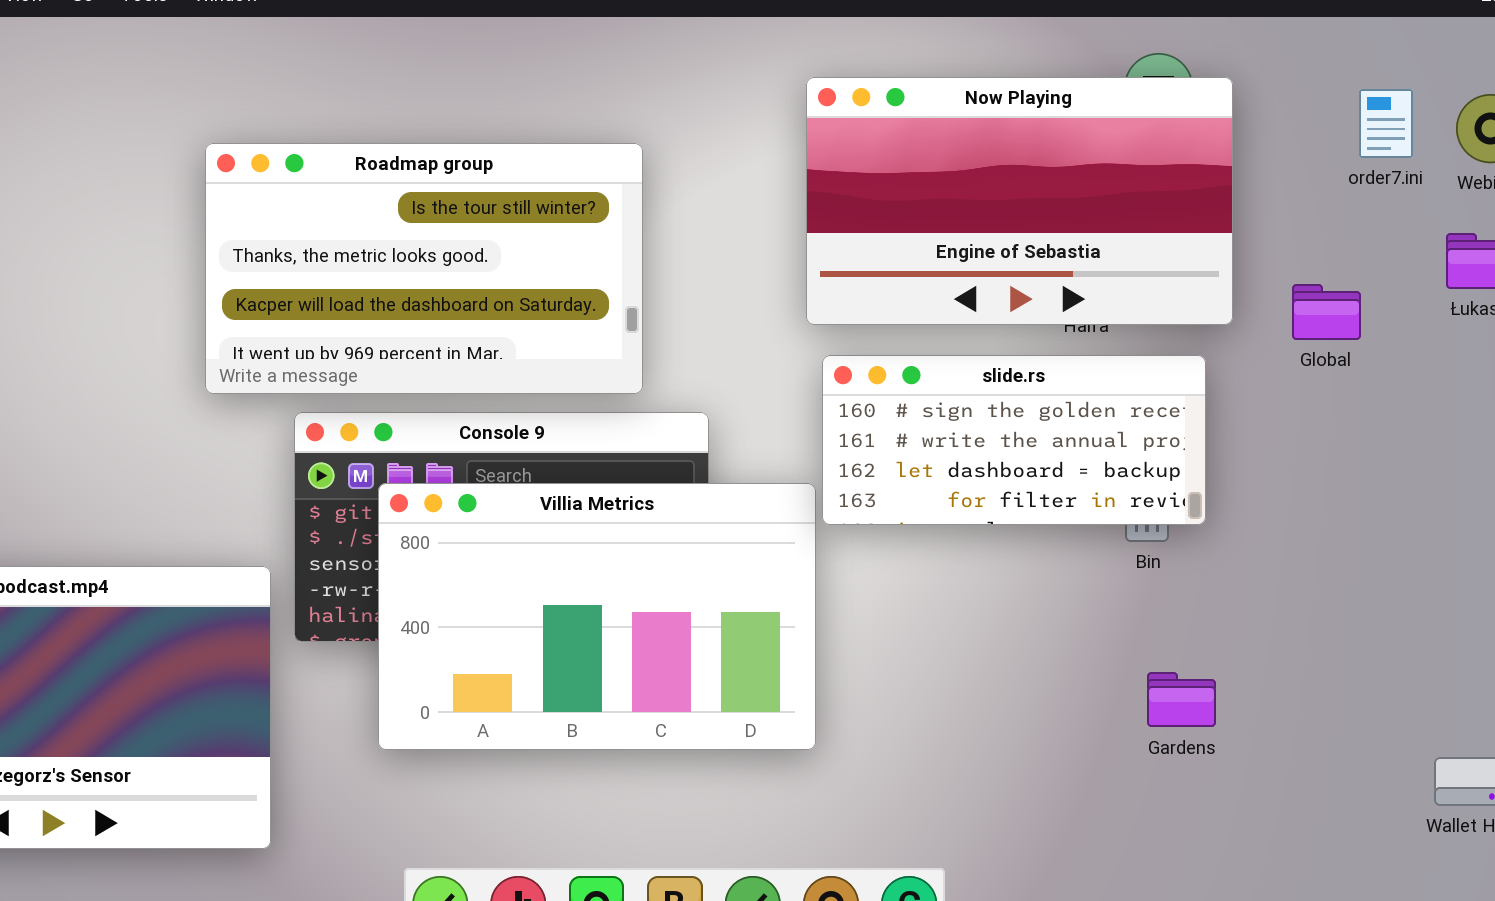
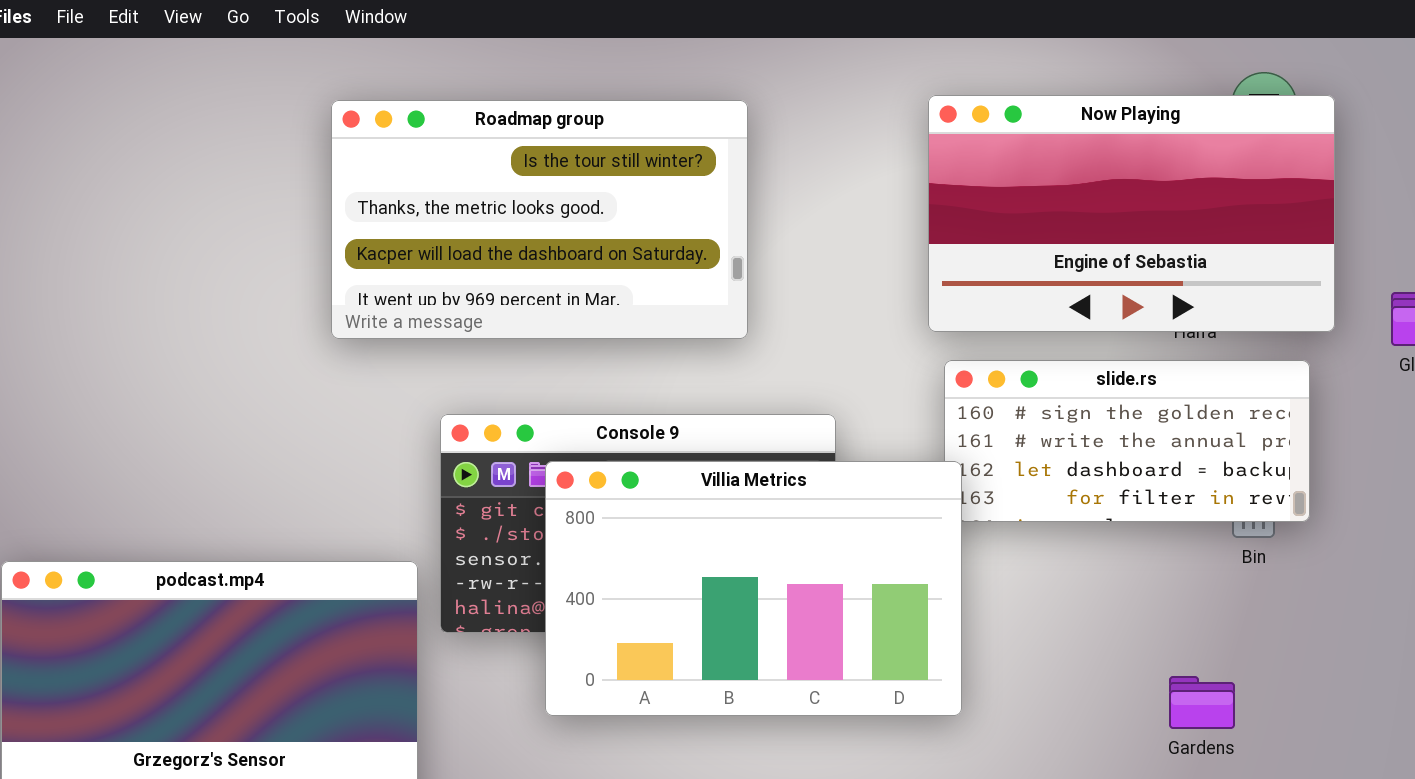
Roadmap group: [205,143,643,394] -> [331,100,748,339], moved
Villia Metrics: [378,483,816,750] -> [545,461,962,716], moved
Gardens: [1147,672,1216,727] -> [1169,676,1235,729], moved

